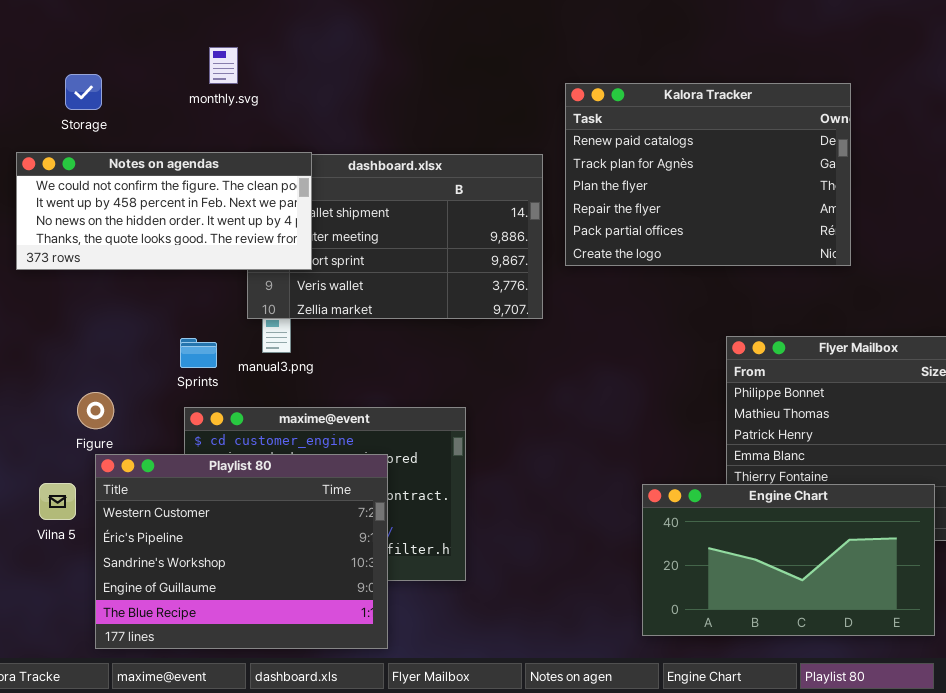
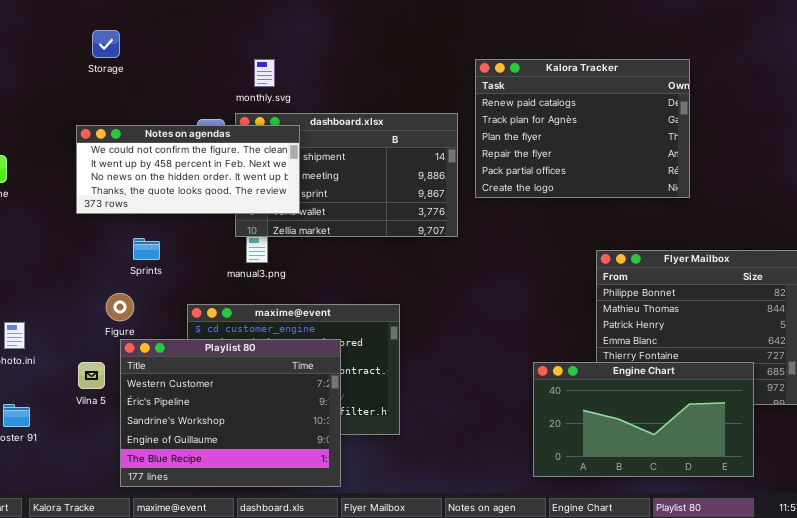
monthly.svg: [209,47,238,84] -> [254,59,275,87], moved
Storage: [65,74,102,110] -> [92,30,120,58], moved
Notes on agendas: [16,152,312,270] -> [76,125,300,214], moved
Sprints: [180,338,217,368] -> [133,238,160,260], moved

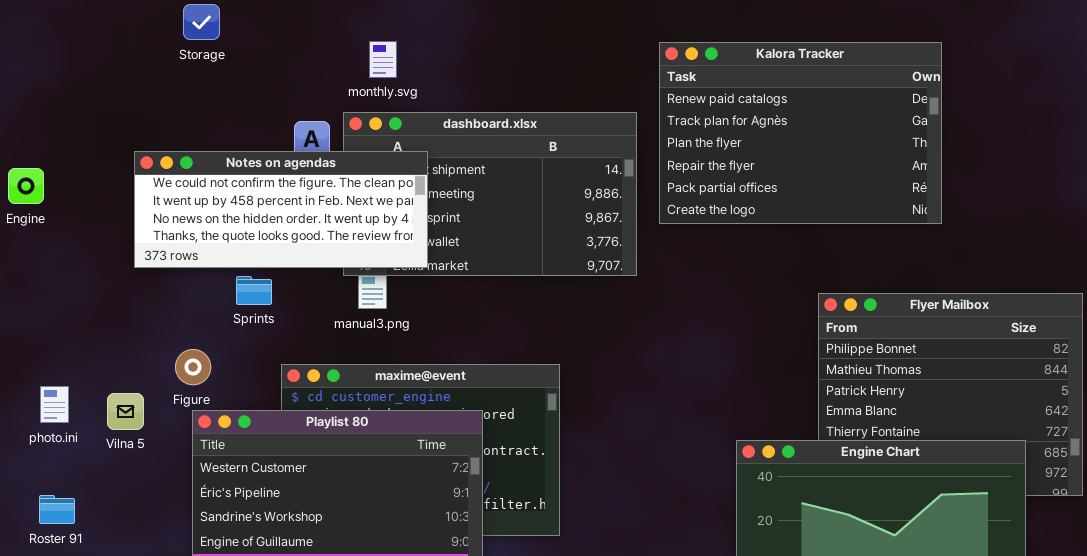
Storage: [92,30,120,58] -> [183,4,220,40], moved
Notes on agendas: [76,125,300,214] -> [134,151,428,268], moved
Sprints: [133,238,160,260] -> [236,276,272,305], moved
Vilna 5: [78,362,105,389] -> [107,393,144,430], moved

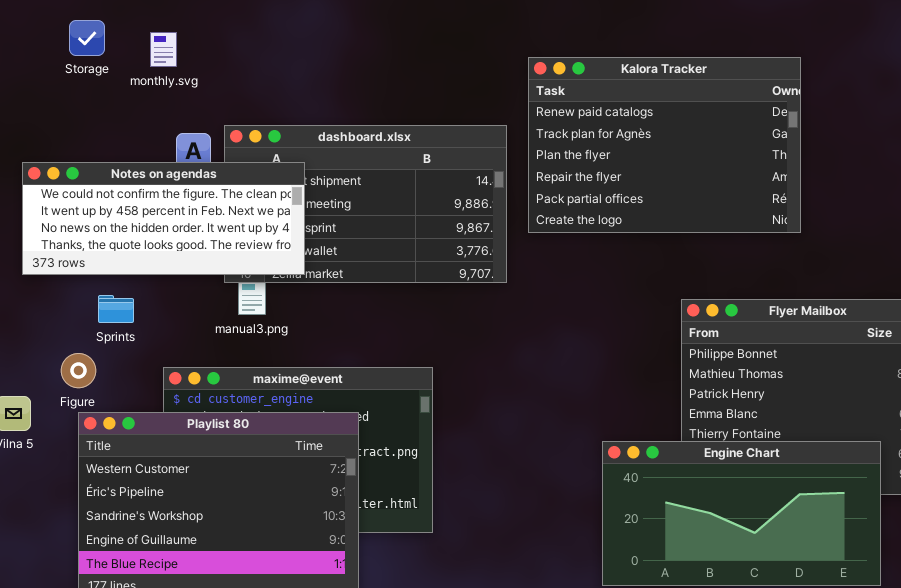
monthly.svg: [369,41,397,78] -> [150,32,177,67], moved
Sprints: [236,276,272,305] -> [98,295,134,323], moved

